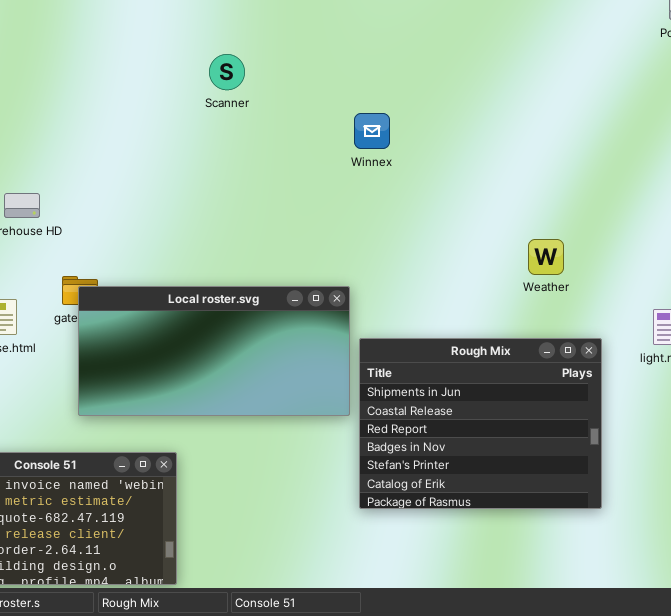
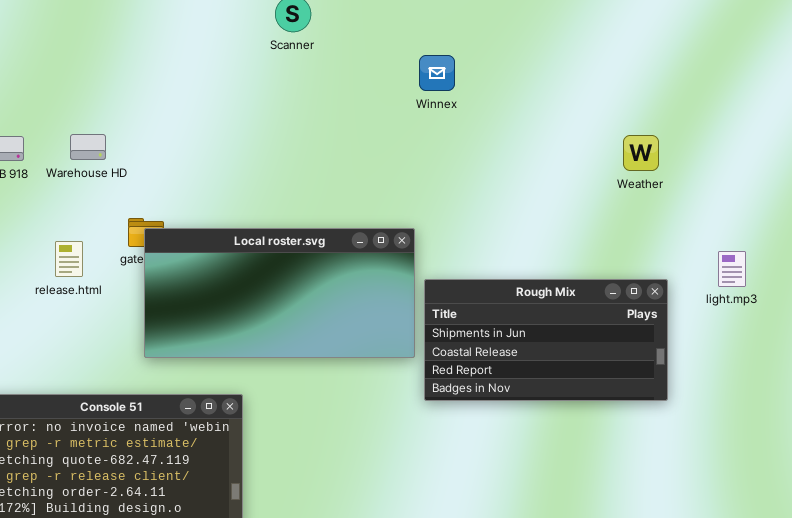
Weather: [528,239,564,275] -> [623,135,659,171], moved
Rough Mix: [359,338,602,509] -> [424,279,668,401], resized

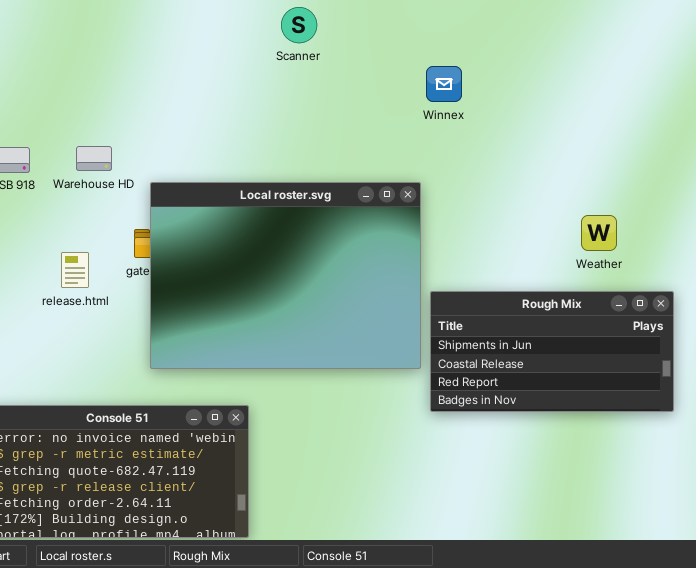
Weather: [623,135,659,171] -> [581,215,617,251], moved
Local roster.svg: [144,228,415,358] -> [150,182,421,369], resized

